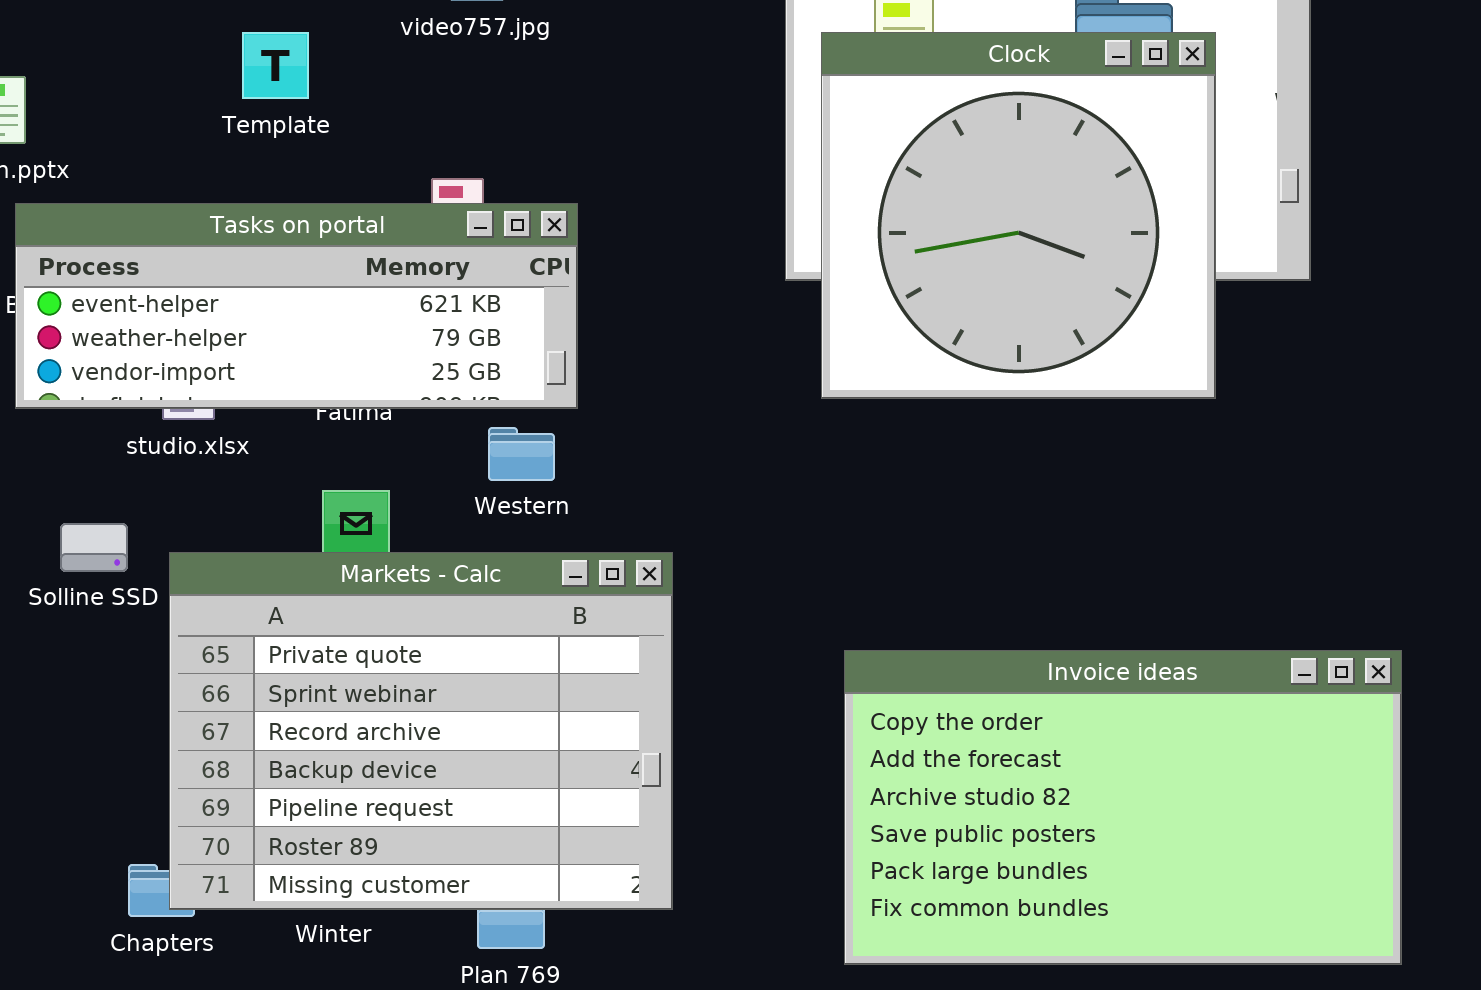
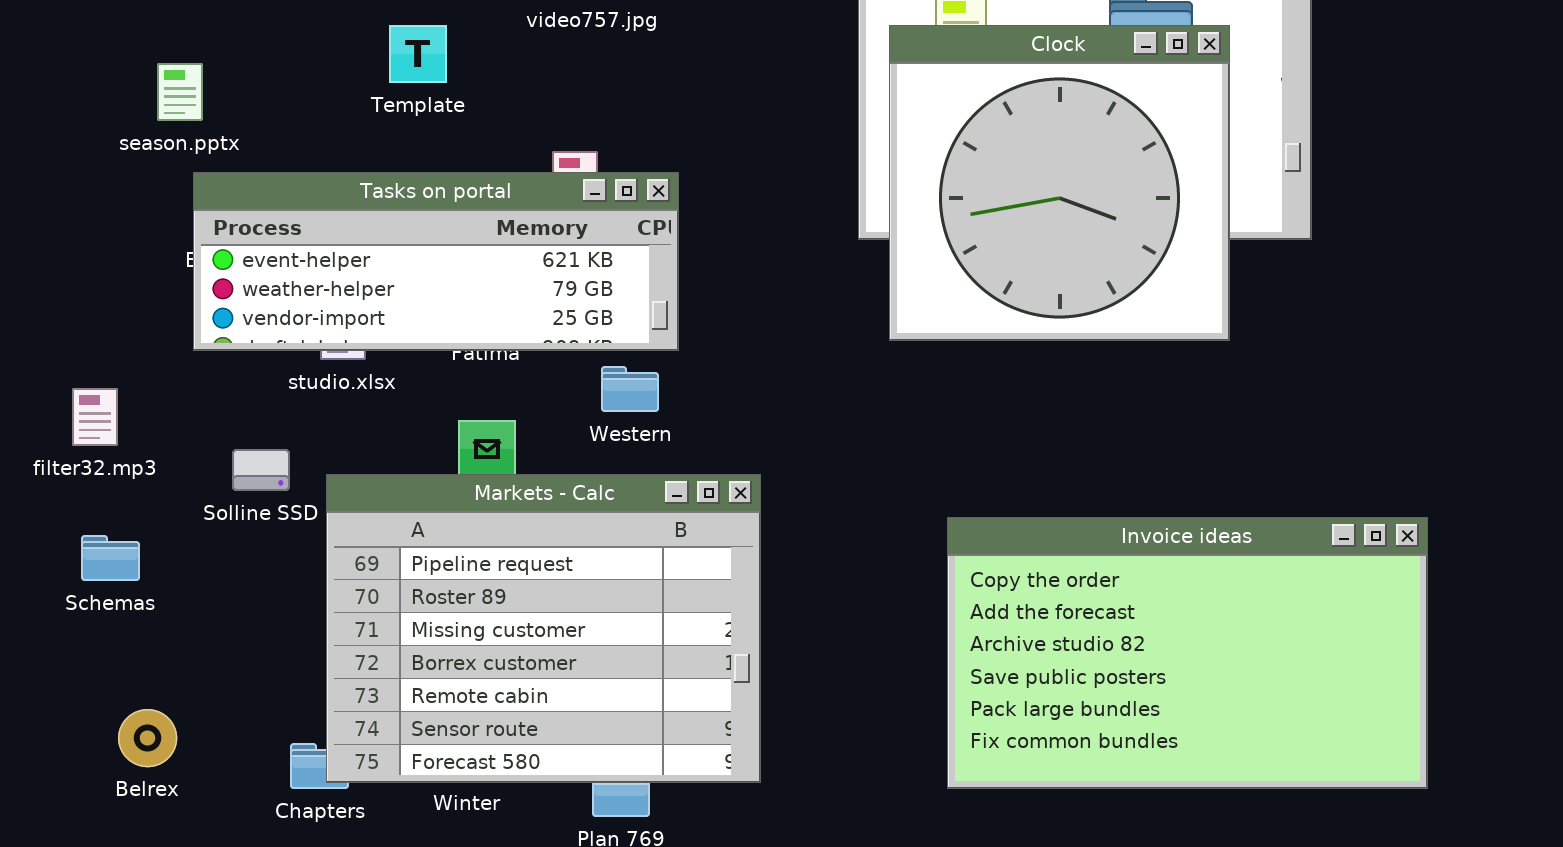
Markets - Calc: [169,552,673,910] -> [326,474,761,783], scrolled down 4 rows
Invoice ideas: [844,650,1402,965] -> [947,517,1428,789], moved

